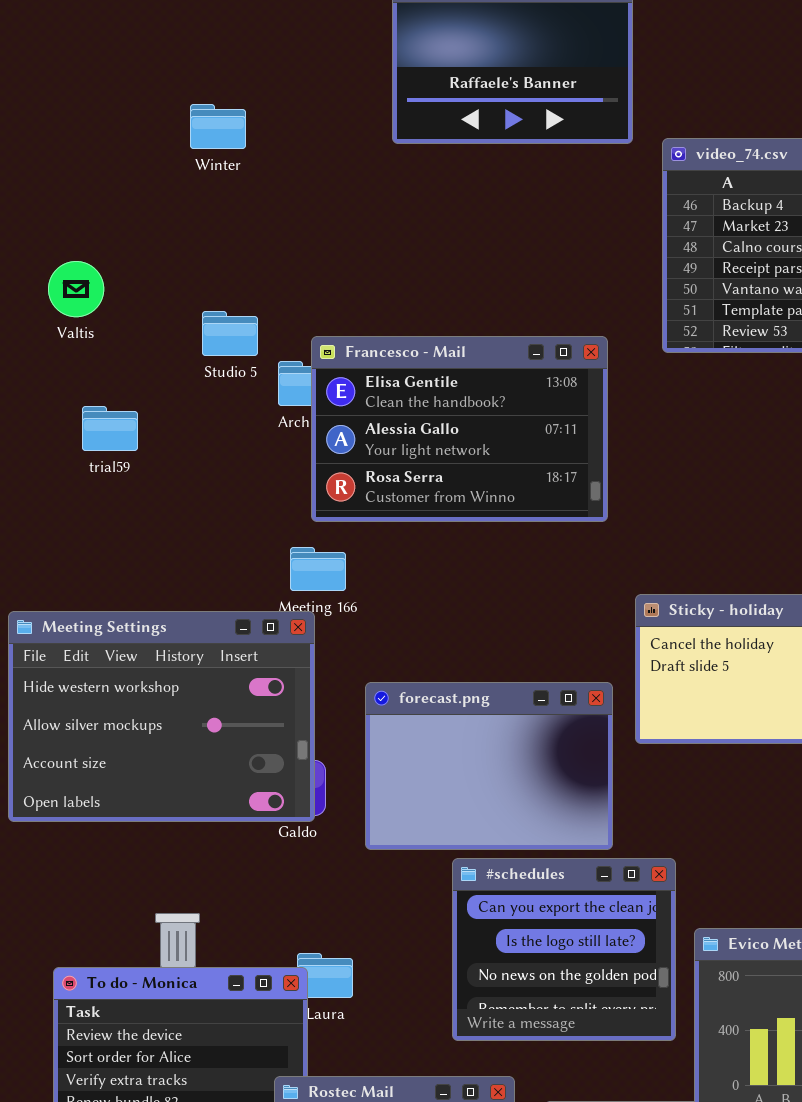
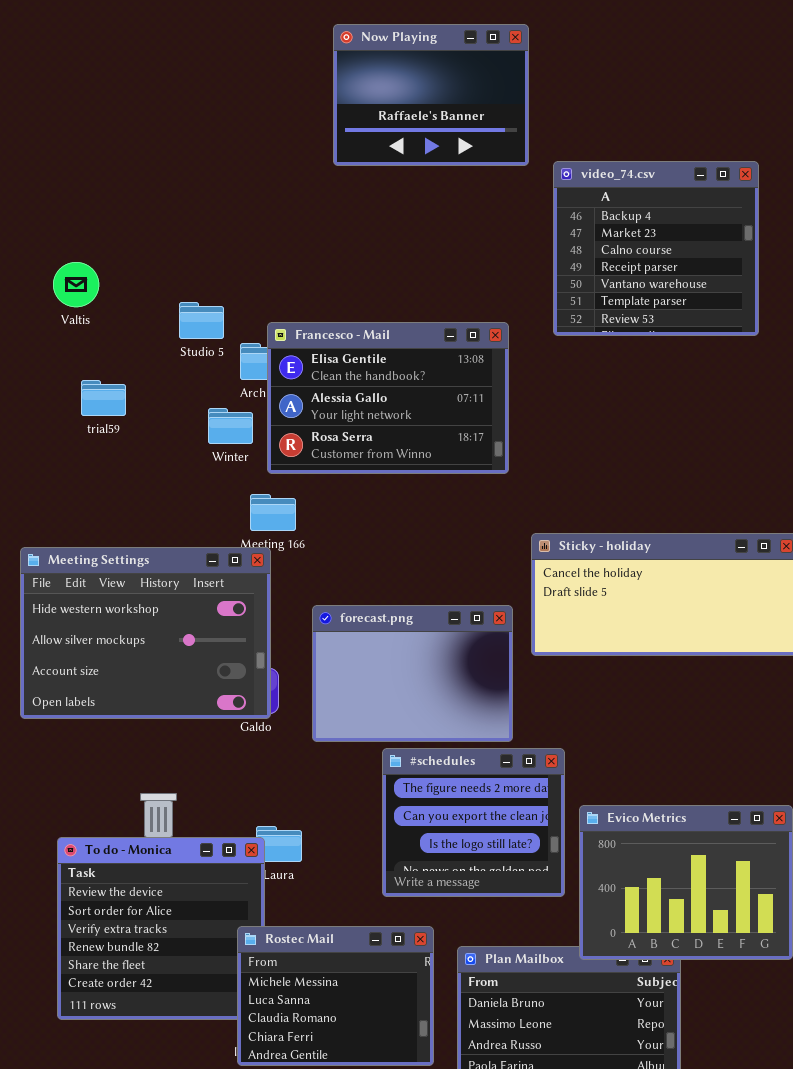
Winter: [190,104,246,149] -> [208,408,253,444], moved
#schedules: [452,858,676,1041] -> [382,748,565,897], scrolled up 1 row

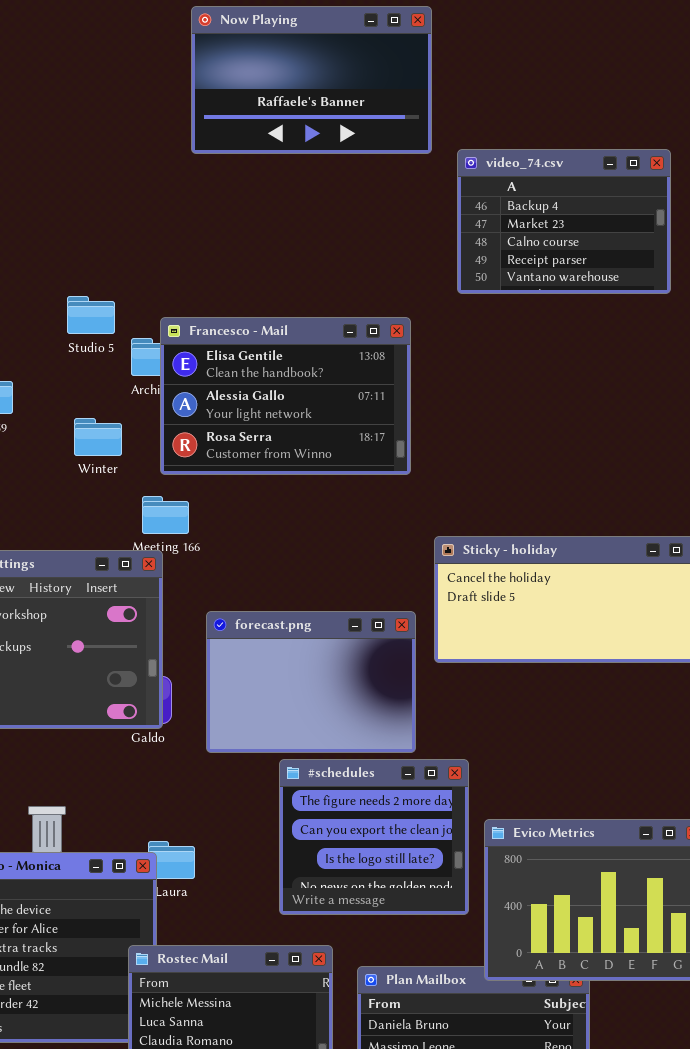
Now Playing: [333,24,529,166] -> [191,6,432,154], resized
video_74.csv: [553,161,759,336] -> [457,149,671,294], resized
Winter: [208,408,253,444] -> [74,418,122,456], moved

